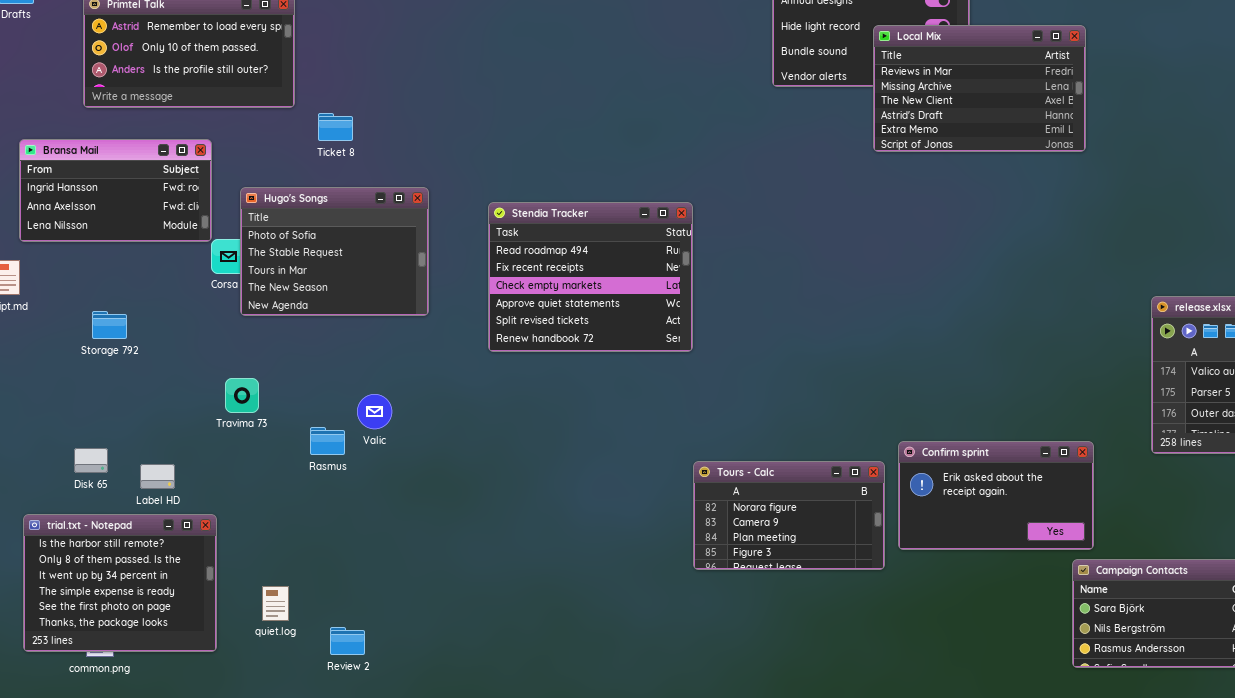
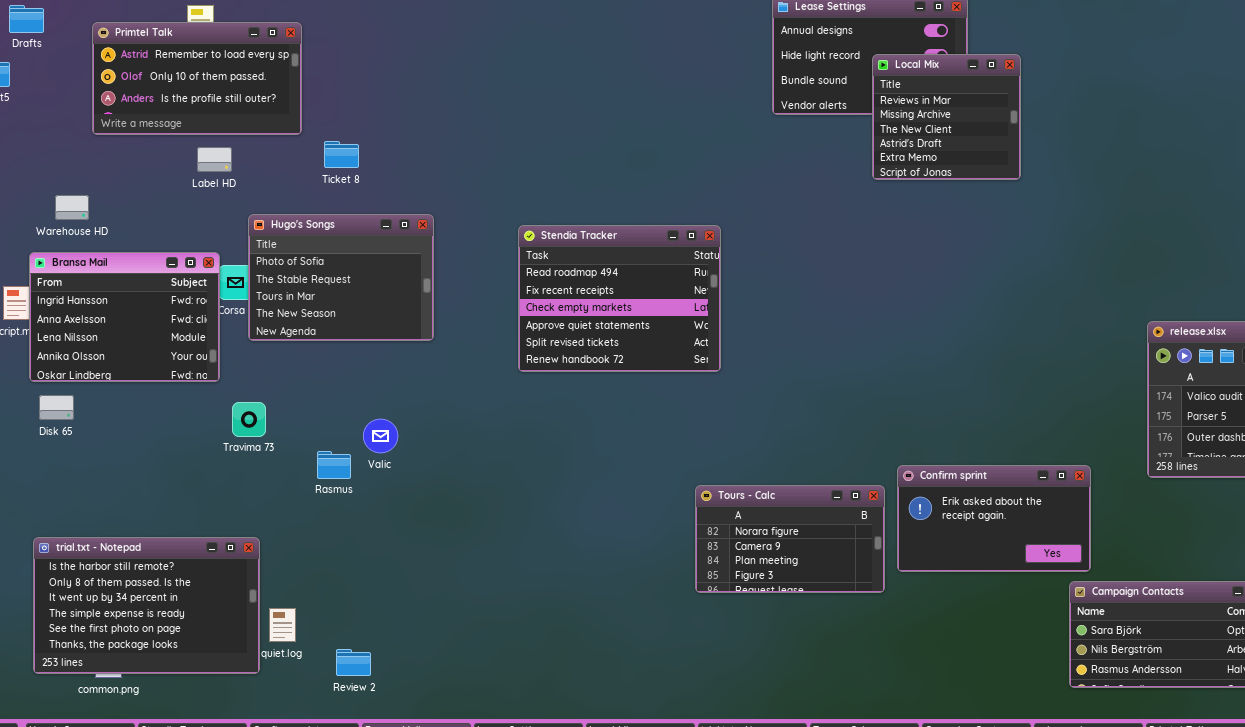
Local Mix: [873,25,1086,152] -> [872,54,1021,180], resized
Bransa Mail: [19,139,212,242] -> [29,252,220,382], moved, resized
Stendia Tracker: [488,202,693,352] -> [518,225,721,372], moved
Disk 65: [74,448,108,473] -> [39,395,74,420], moved
Label HD: [140,464,175,489] -> [197,147,232,172], moved
trial.txt - Notepad: [23,514,217,652] -> [33,537,260,674], resized

